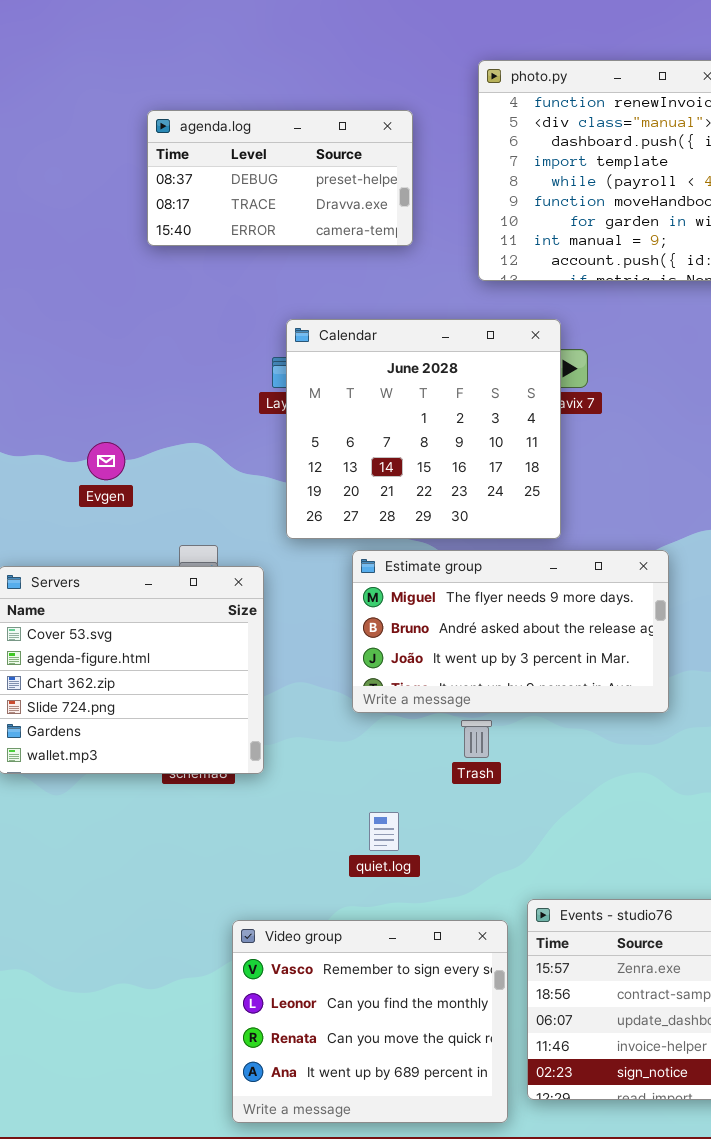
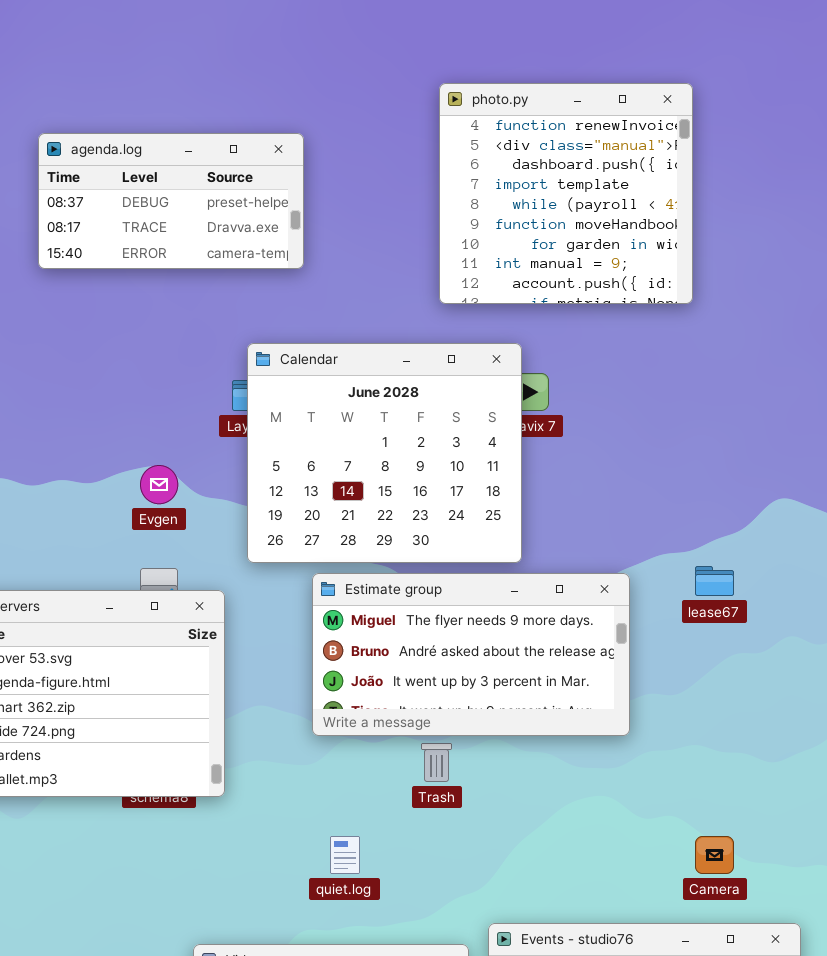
agenda.log: [147,110,413,246] -> [38,133,304,269], moved
Evgen: [87,442,125,480] -> [140,465,178,504], moved

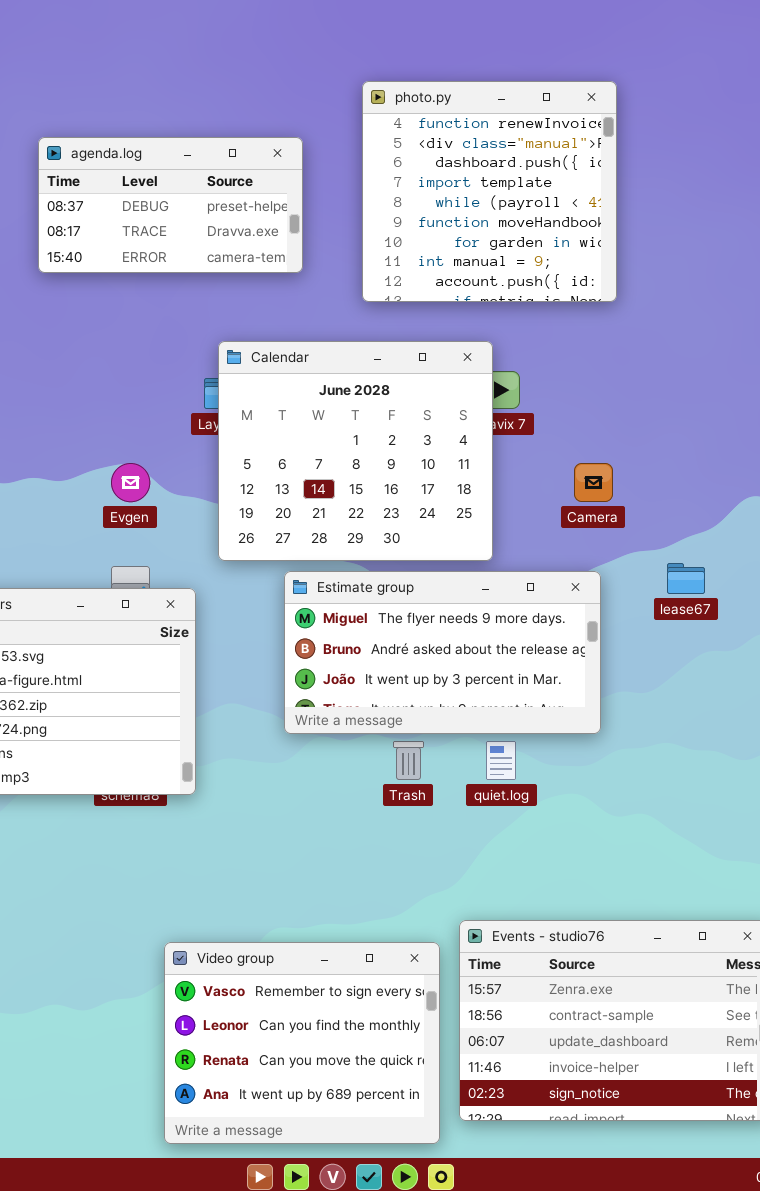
photo.py: [439,83,693,304] -> [362,81,617,302], moved
agenda.log: [38,133,304,269] -> [38,137,303,273], moved
quiet.log: [330,836,360,874] -> [486,741,516,780], moved
Camera: [695,836,734,874] -> [574,463,613,502], moved

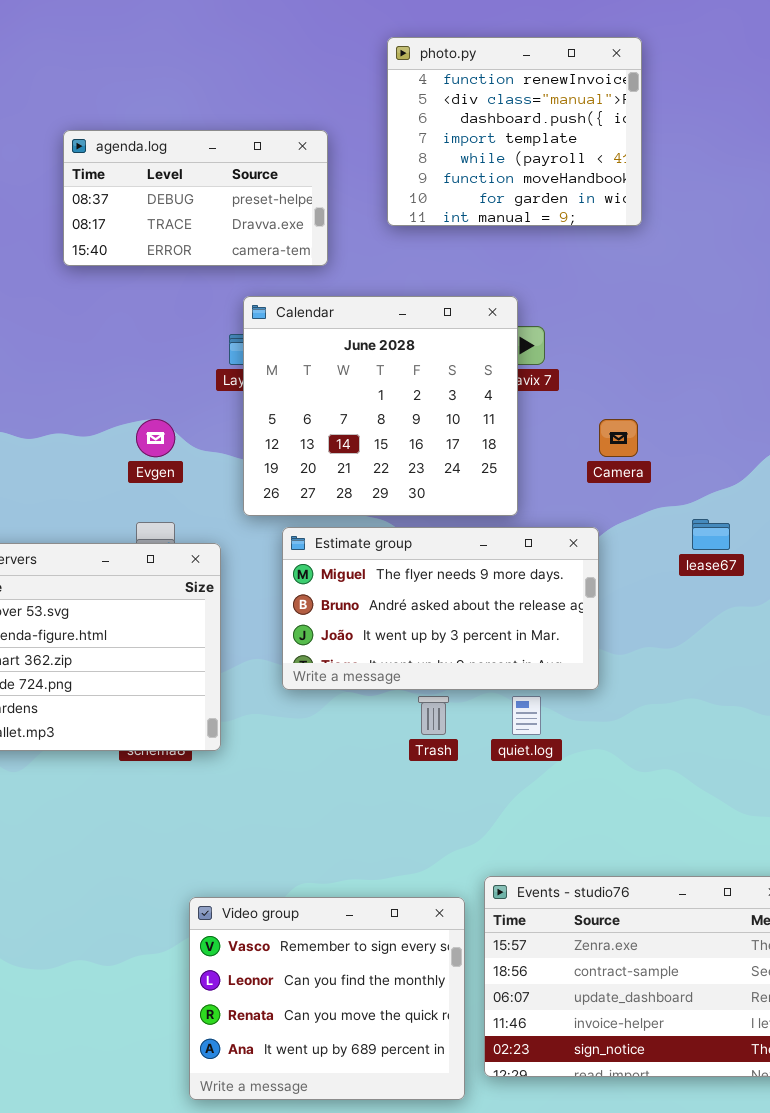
photo.py: [362,81,617,302] -> [387,37,642,226], resized
agenda.log: [38,137,303,273] -> [63,130,328,266], moved
Estimate group: [284,571,601,734] -> [282,527,599,690], moved

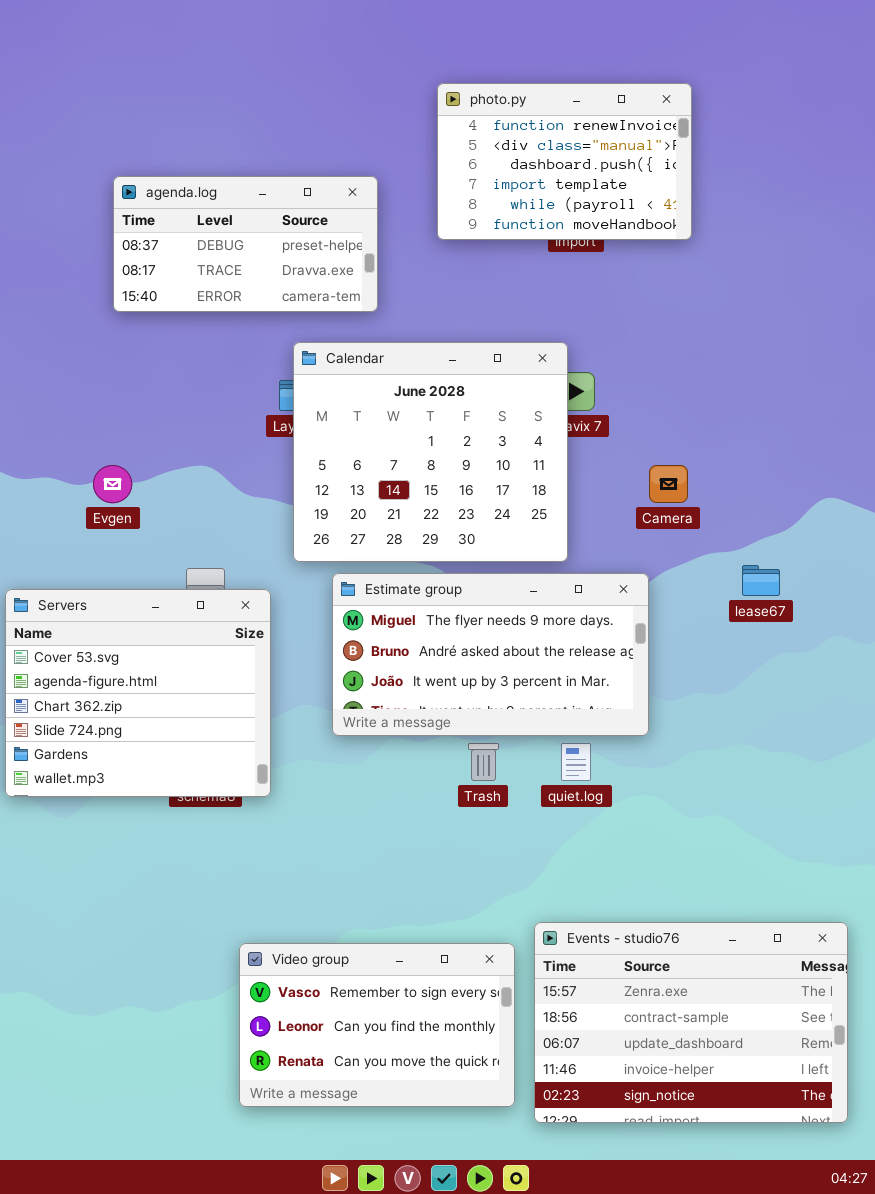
photo.py: [387,37,642,226] -> [437,83,692,240], resized
Evgen: [136,419,175,457] -> [93,465,132,503], moved
Video group: [189,897,465,1100] -> [239,943,515,1107], resized

